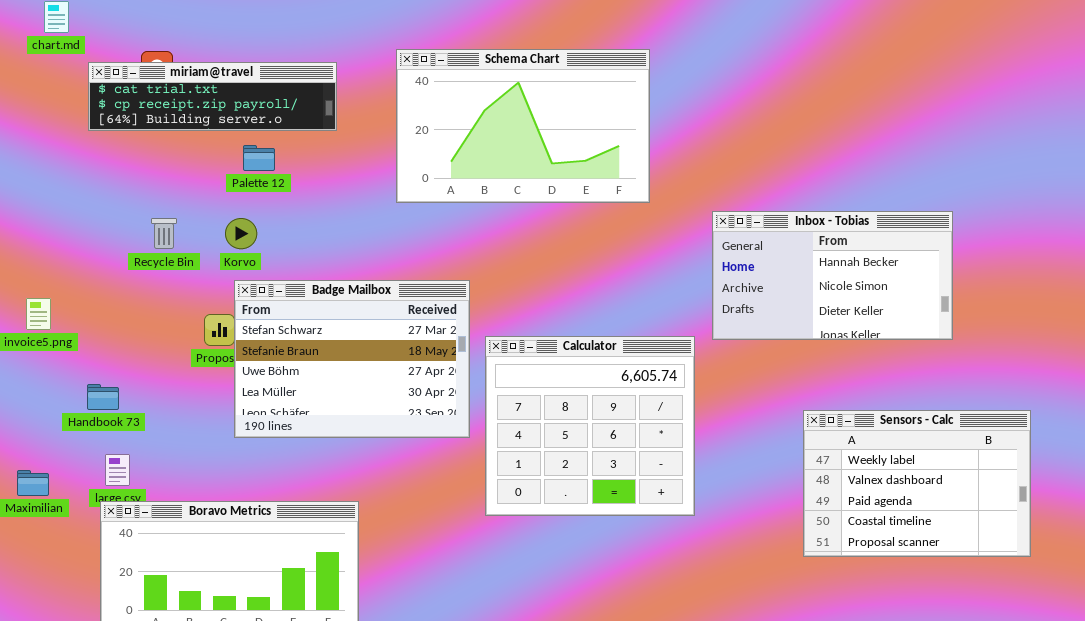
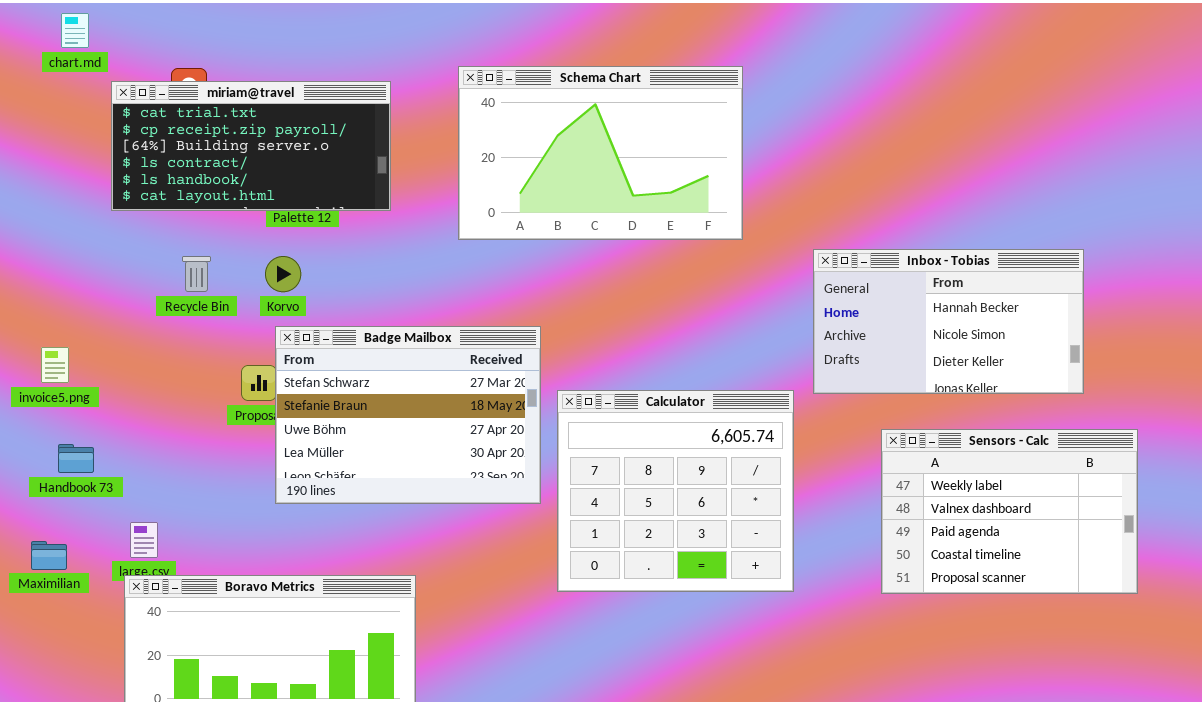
miriam@travel: [88,62,337,131] -> [111,81,391,211], resized
Handbook 73: [87,384,119,410] -> [58,444,94,473], moved
Sensors - Calc: [803,410,1031,557] -> [881,429,1138,594], moved

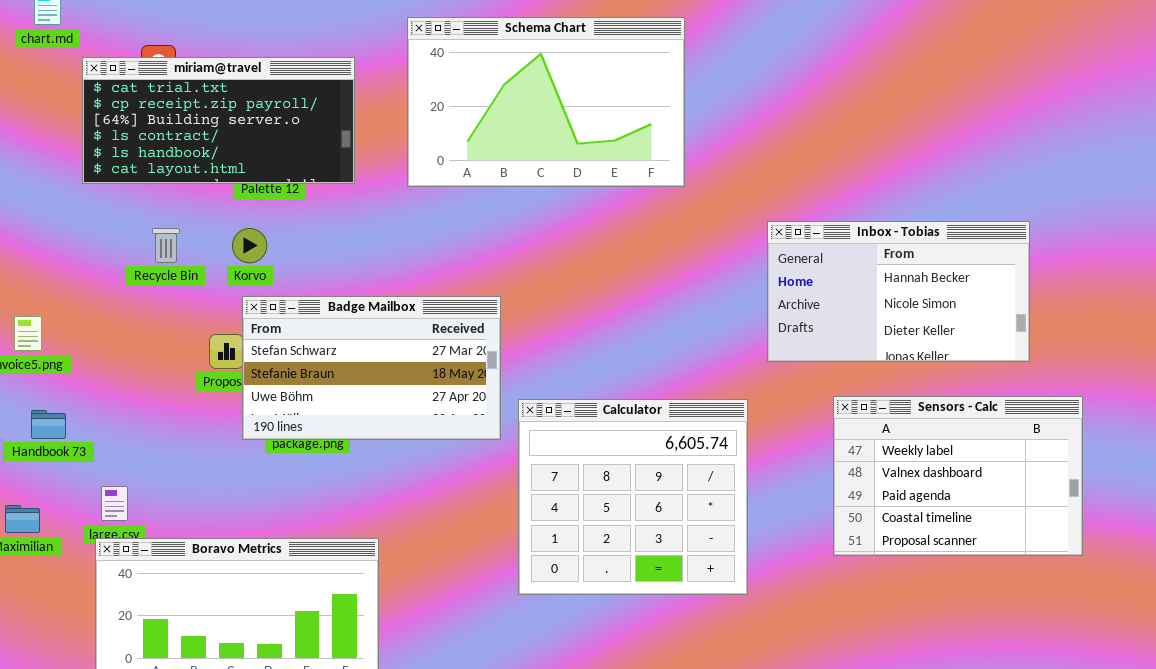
Schema Chart: [458,66,743,240] -> [407,17,685,187], moved
Badge Mailbox: [275,326,541,504] -> [242,296,501,440], resized
Calculator: [557,390,794,592] -> [518,399,748,595], moved

